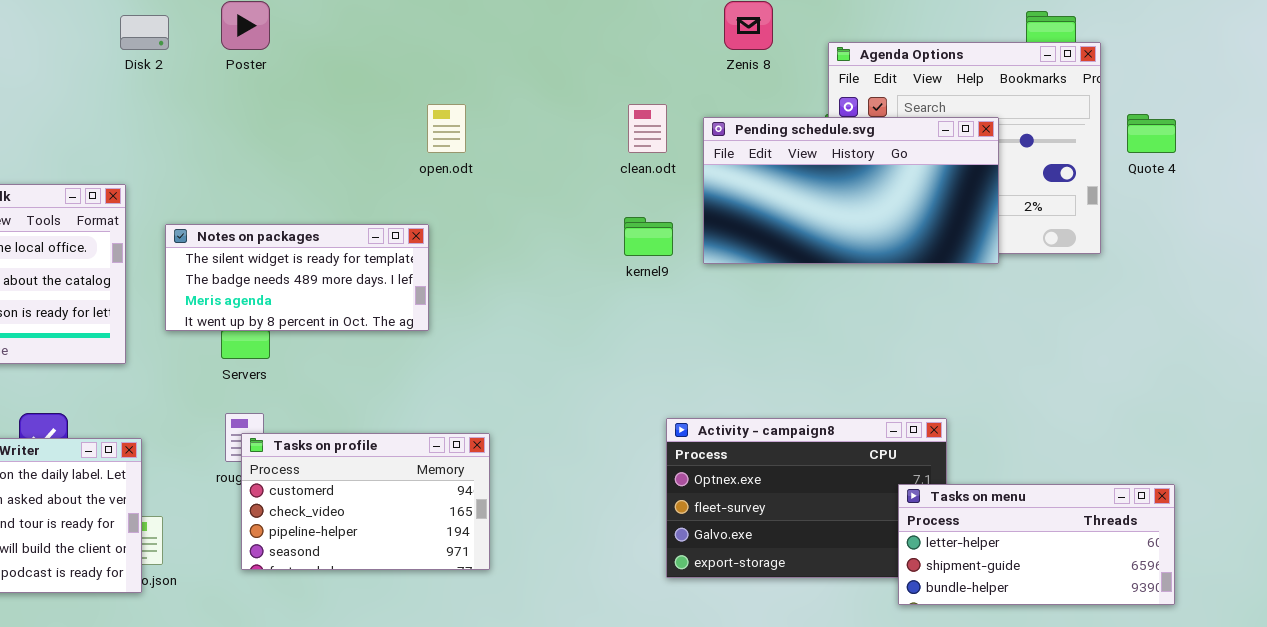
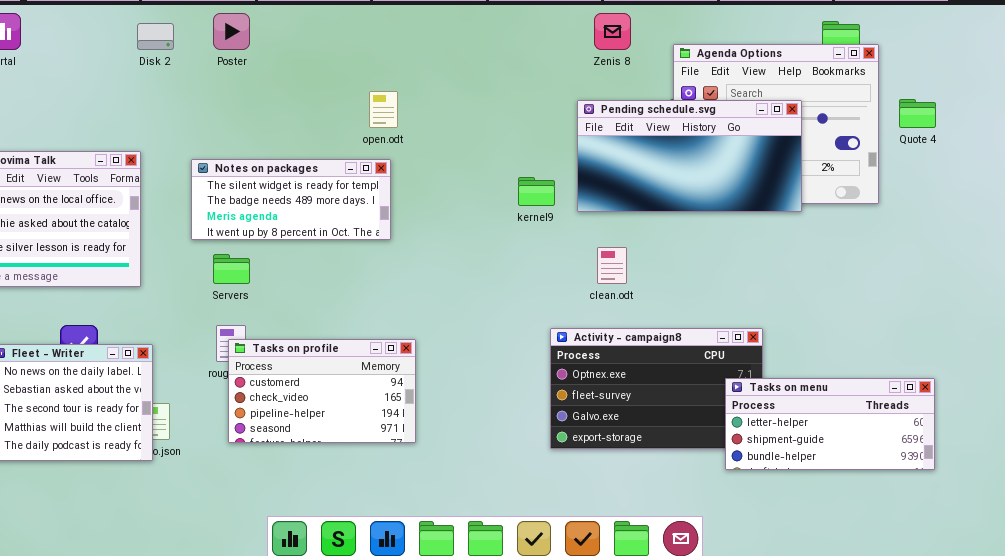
clean.odt: [628,104,667,153] -> [597,247,627,284], moved
Notes on packages: [165,224,429,331] -> [191,159,391,240], moved

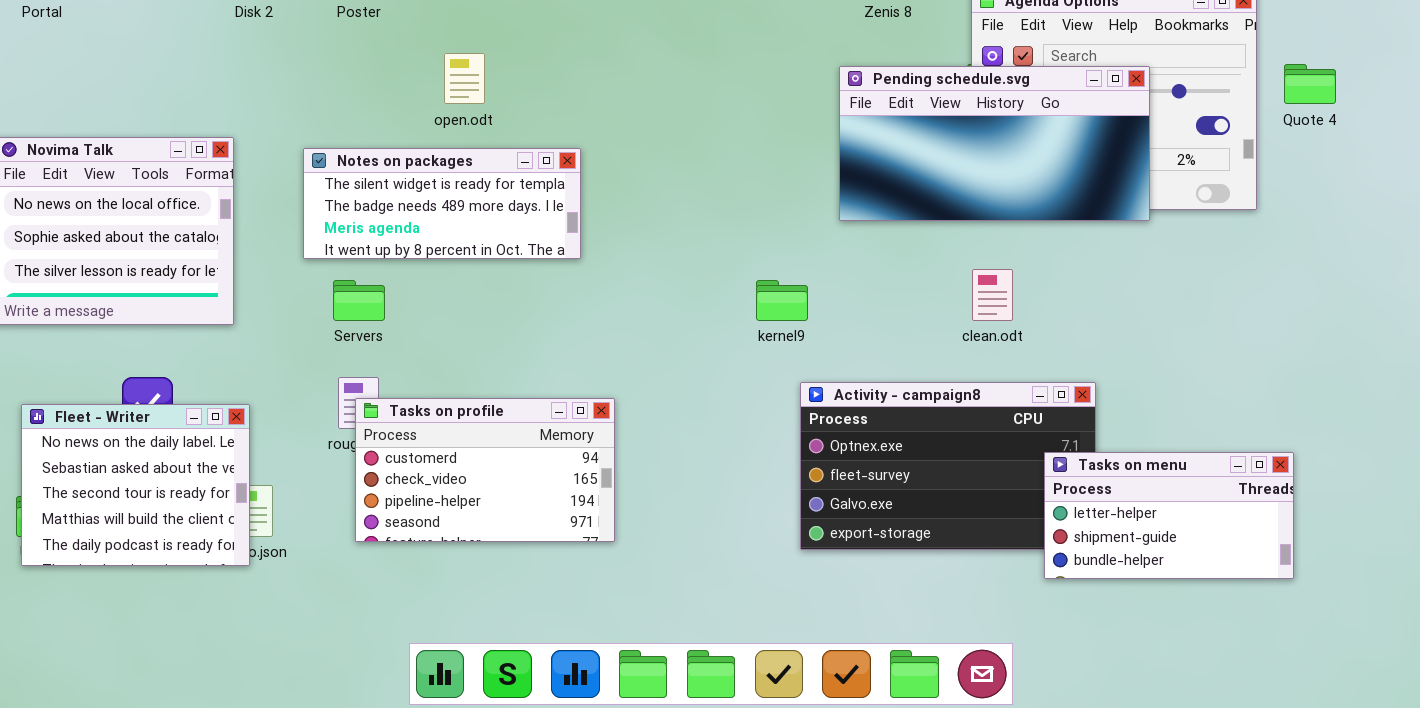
open.odt: [369,91,398,128] -> [444,53,485,104], moved
kernel9: [518,177,555,206] -> [756,280,808,321], moved
clean.odt: [597,247,627,284] -> [972,269,1013,321], moved
Tasks on menu: [725,378,935,470] -> [1044,452,1294,579], resized

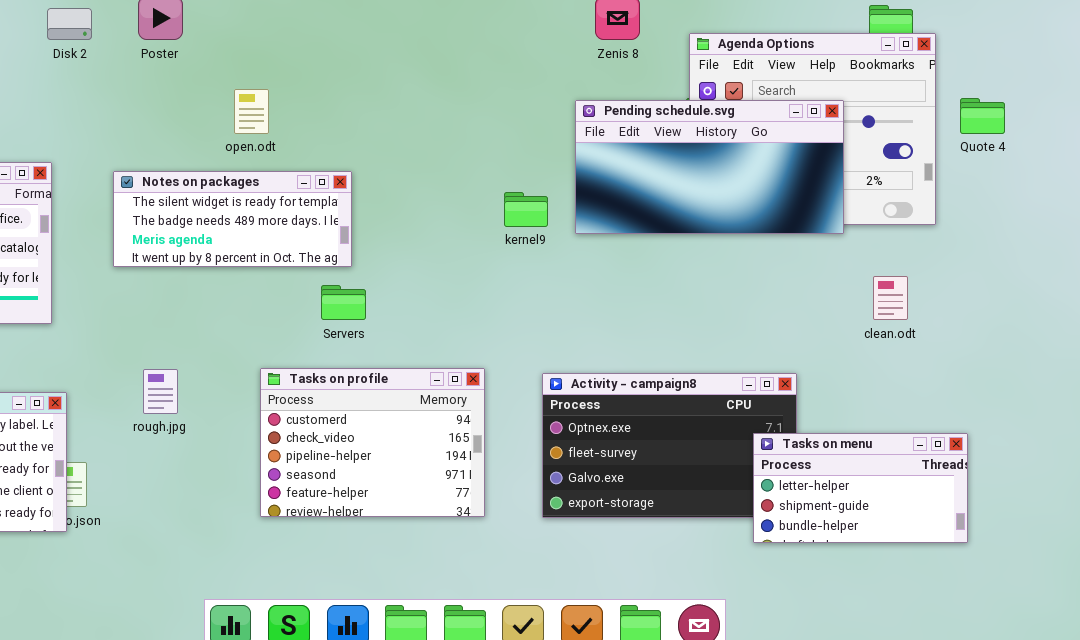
clean.odt: [972,269,1013,321] -> [873,276,908,320], moved
Servers: [333,280,385,321] -> [321,285,366,320], moved
kernel9: [756,280,808,321] -> [504,192,548,227], moved
Tasks on profile: [355,398,615,542] -> [260,368,485,517], moved, resized

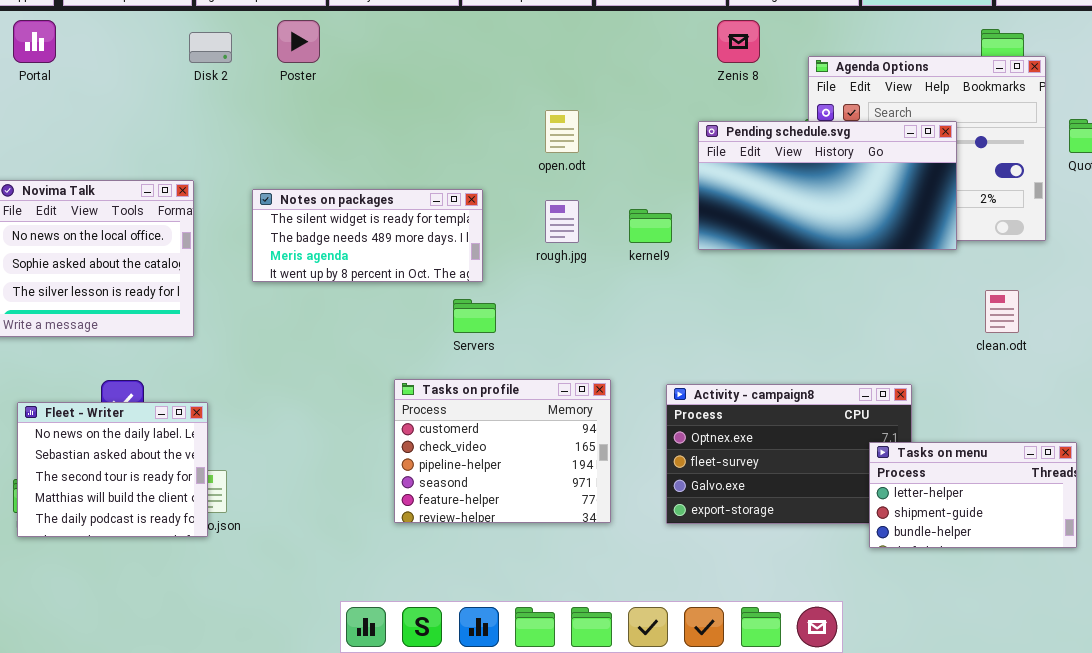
open.odt: [234,89,269,134] -> [545,110,579,153], moved
rough.jpg: [143,369,178,414] -> [545,200,579,243], moved

